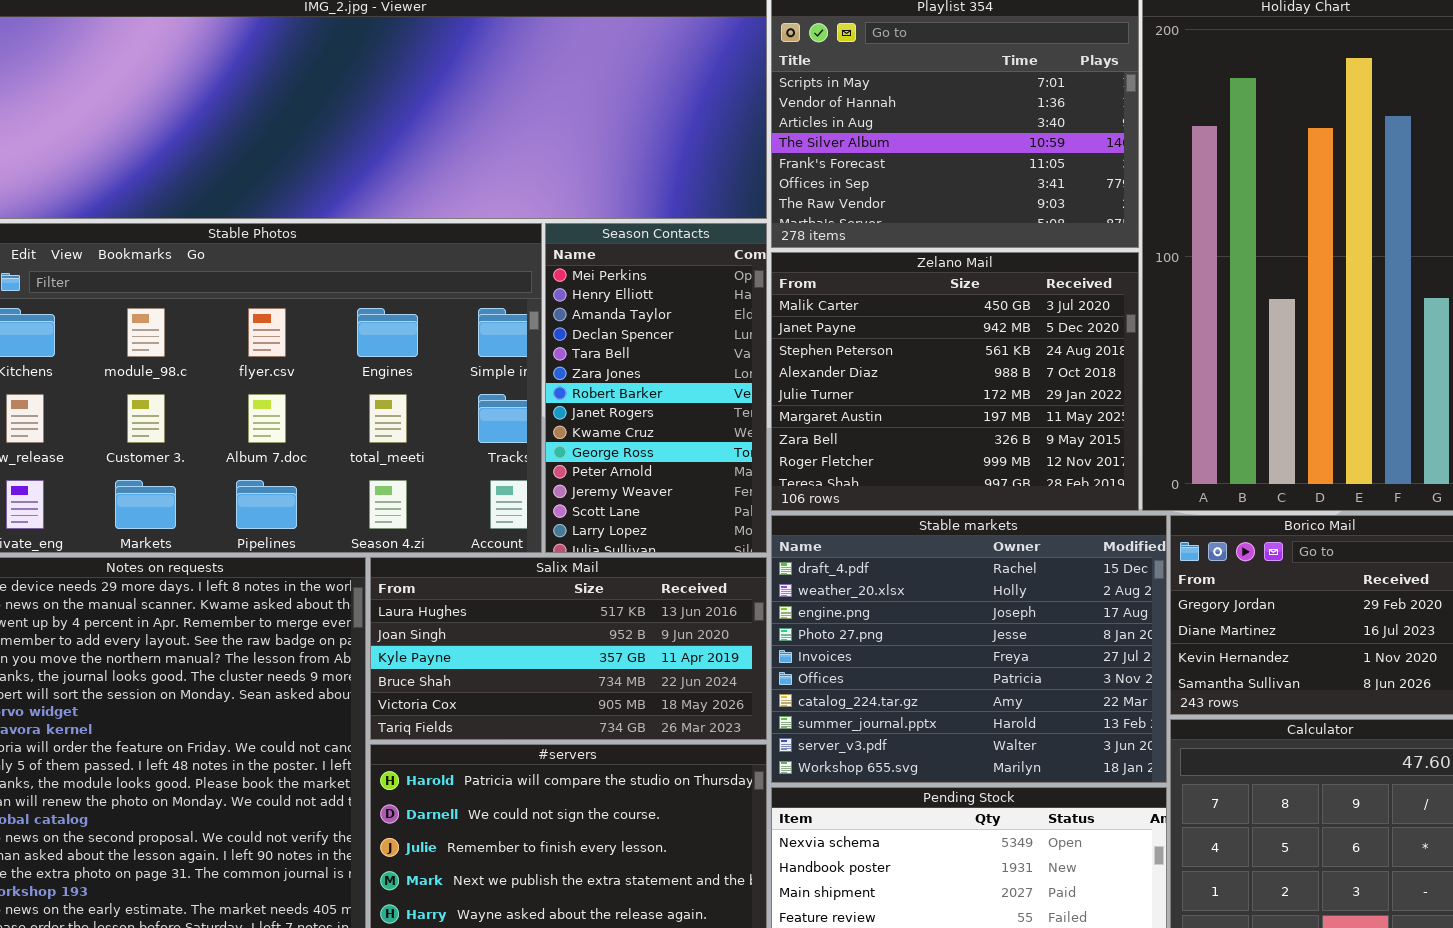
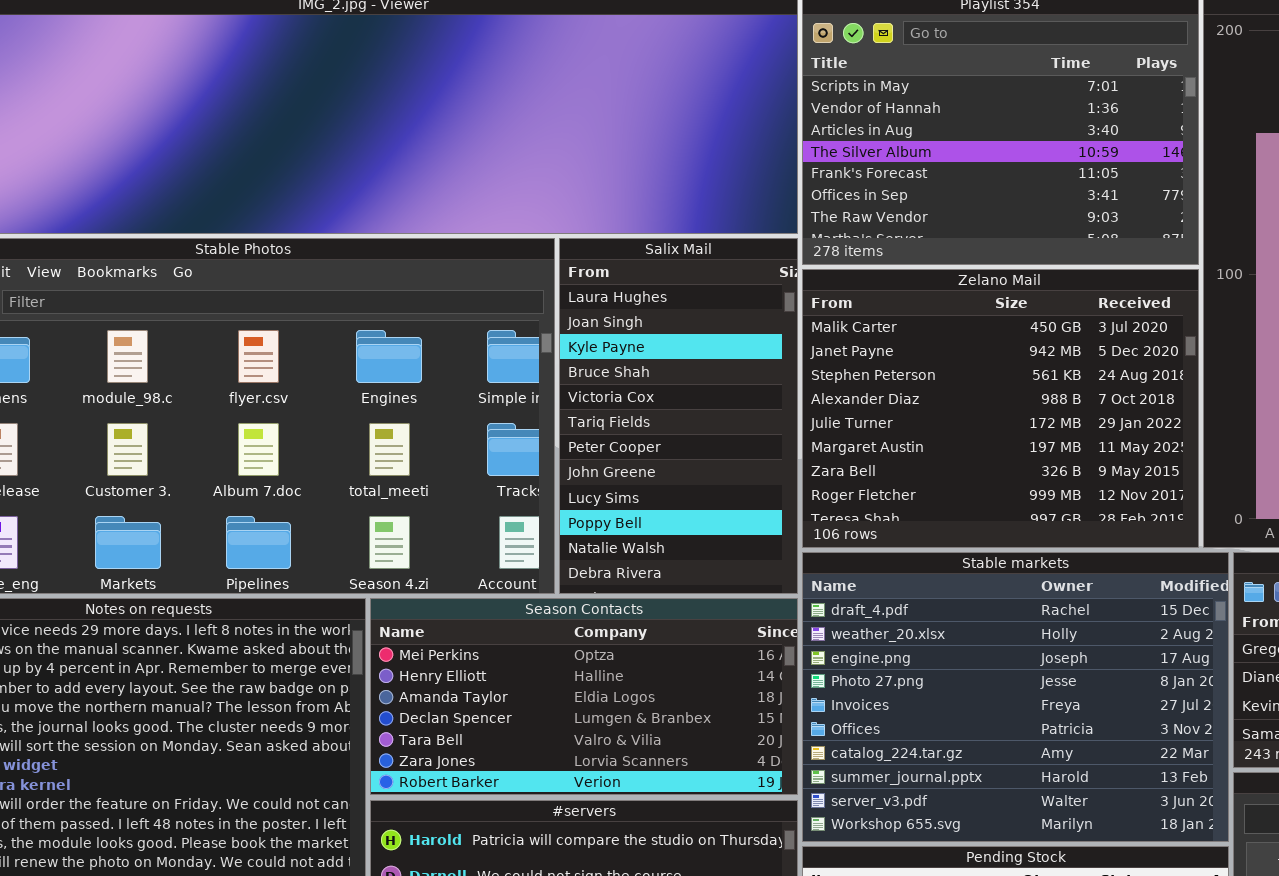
Season Contacts: [545,223,767,553] -> [370,598,798,795], moved, resized
Salix Mail: [370,557,767,740] -> [559,238,798,594], moved, resized

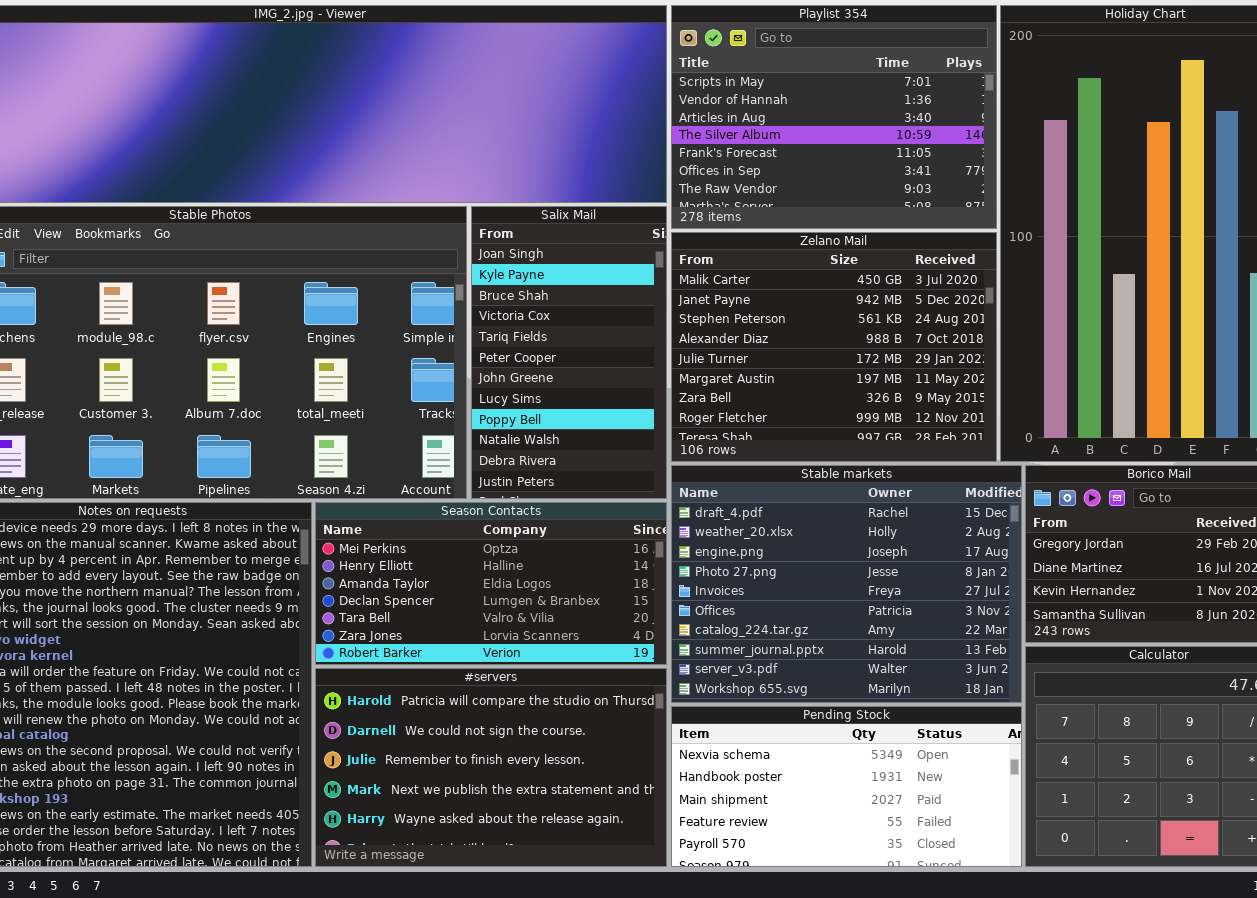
Salix Mail: [559,238,798,594] -> [471,206,667,499], scrolled down 1 row

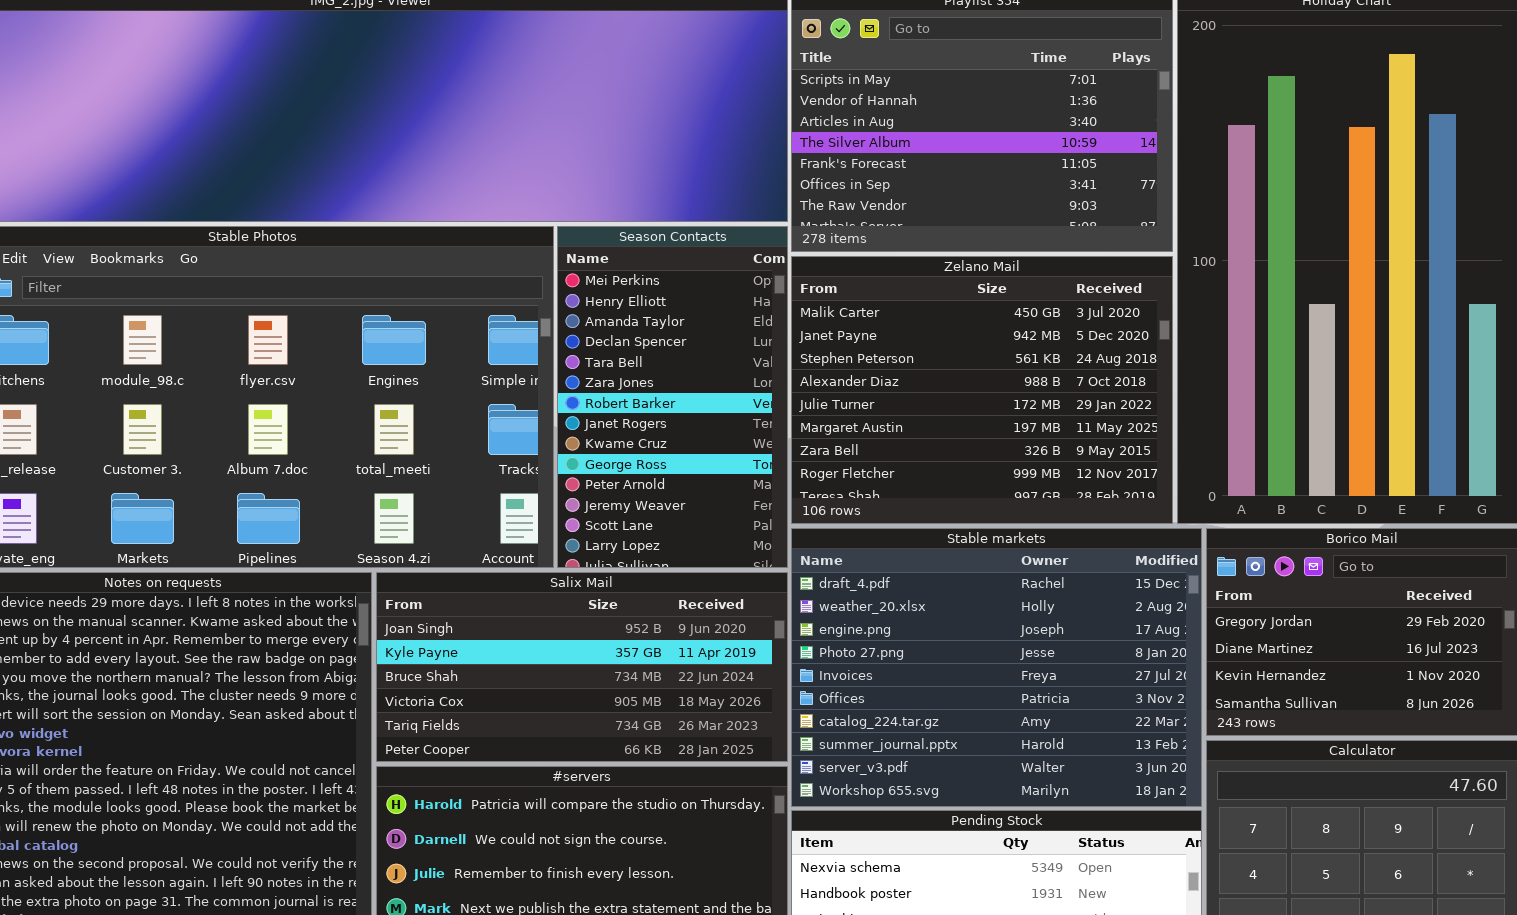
Salix Mail: [471,206,667,499] -> [376,572,788,762], moved, resized
Season Contacts: [315,502,667,665] -> [557,226,788,568], moved, resized

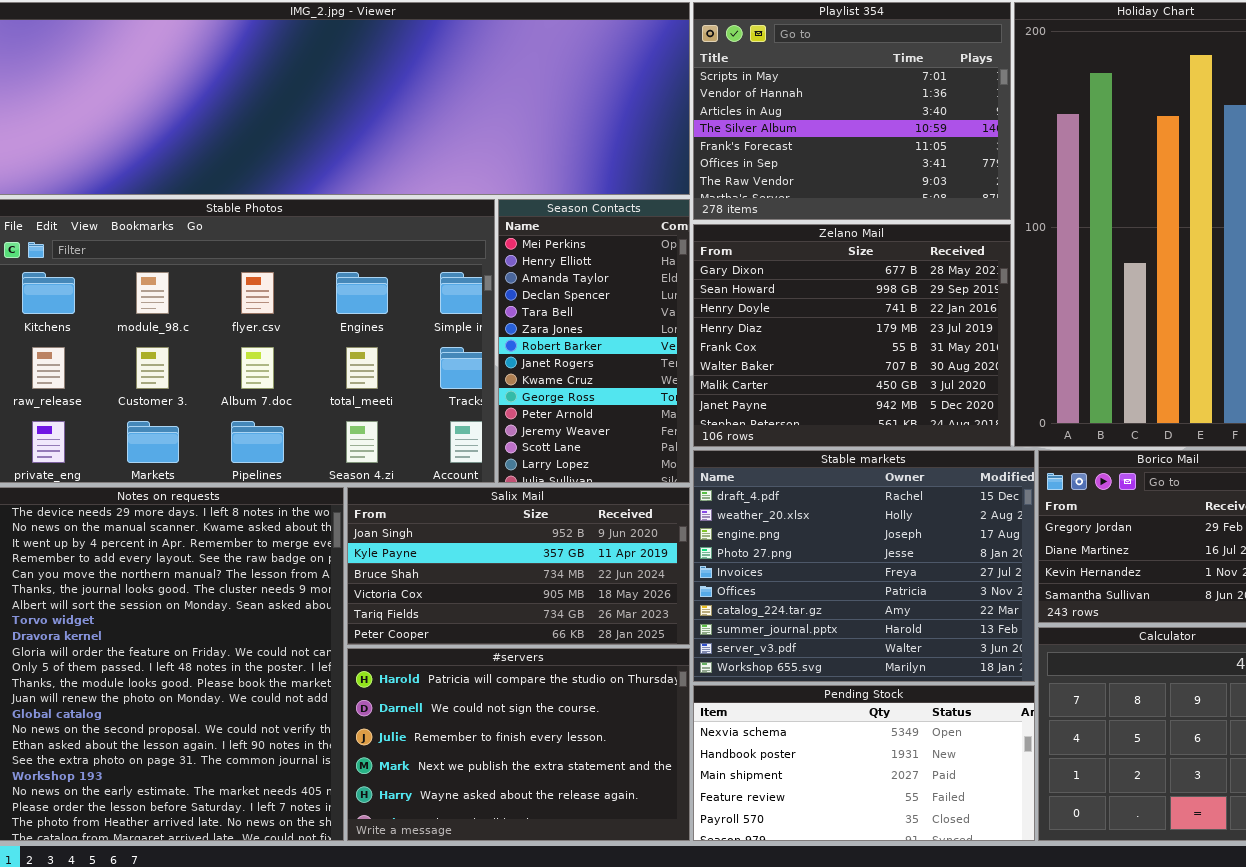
Zelano Mail: [791,256,1173,524] -> [693,224,1011,447], scrolled up 6 rows

